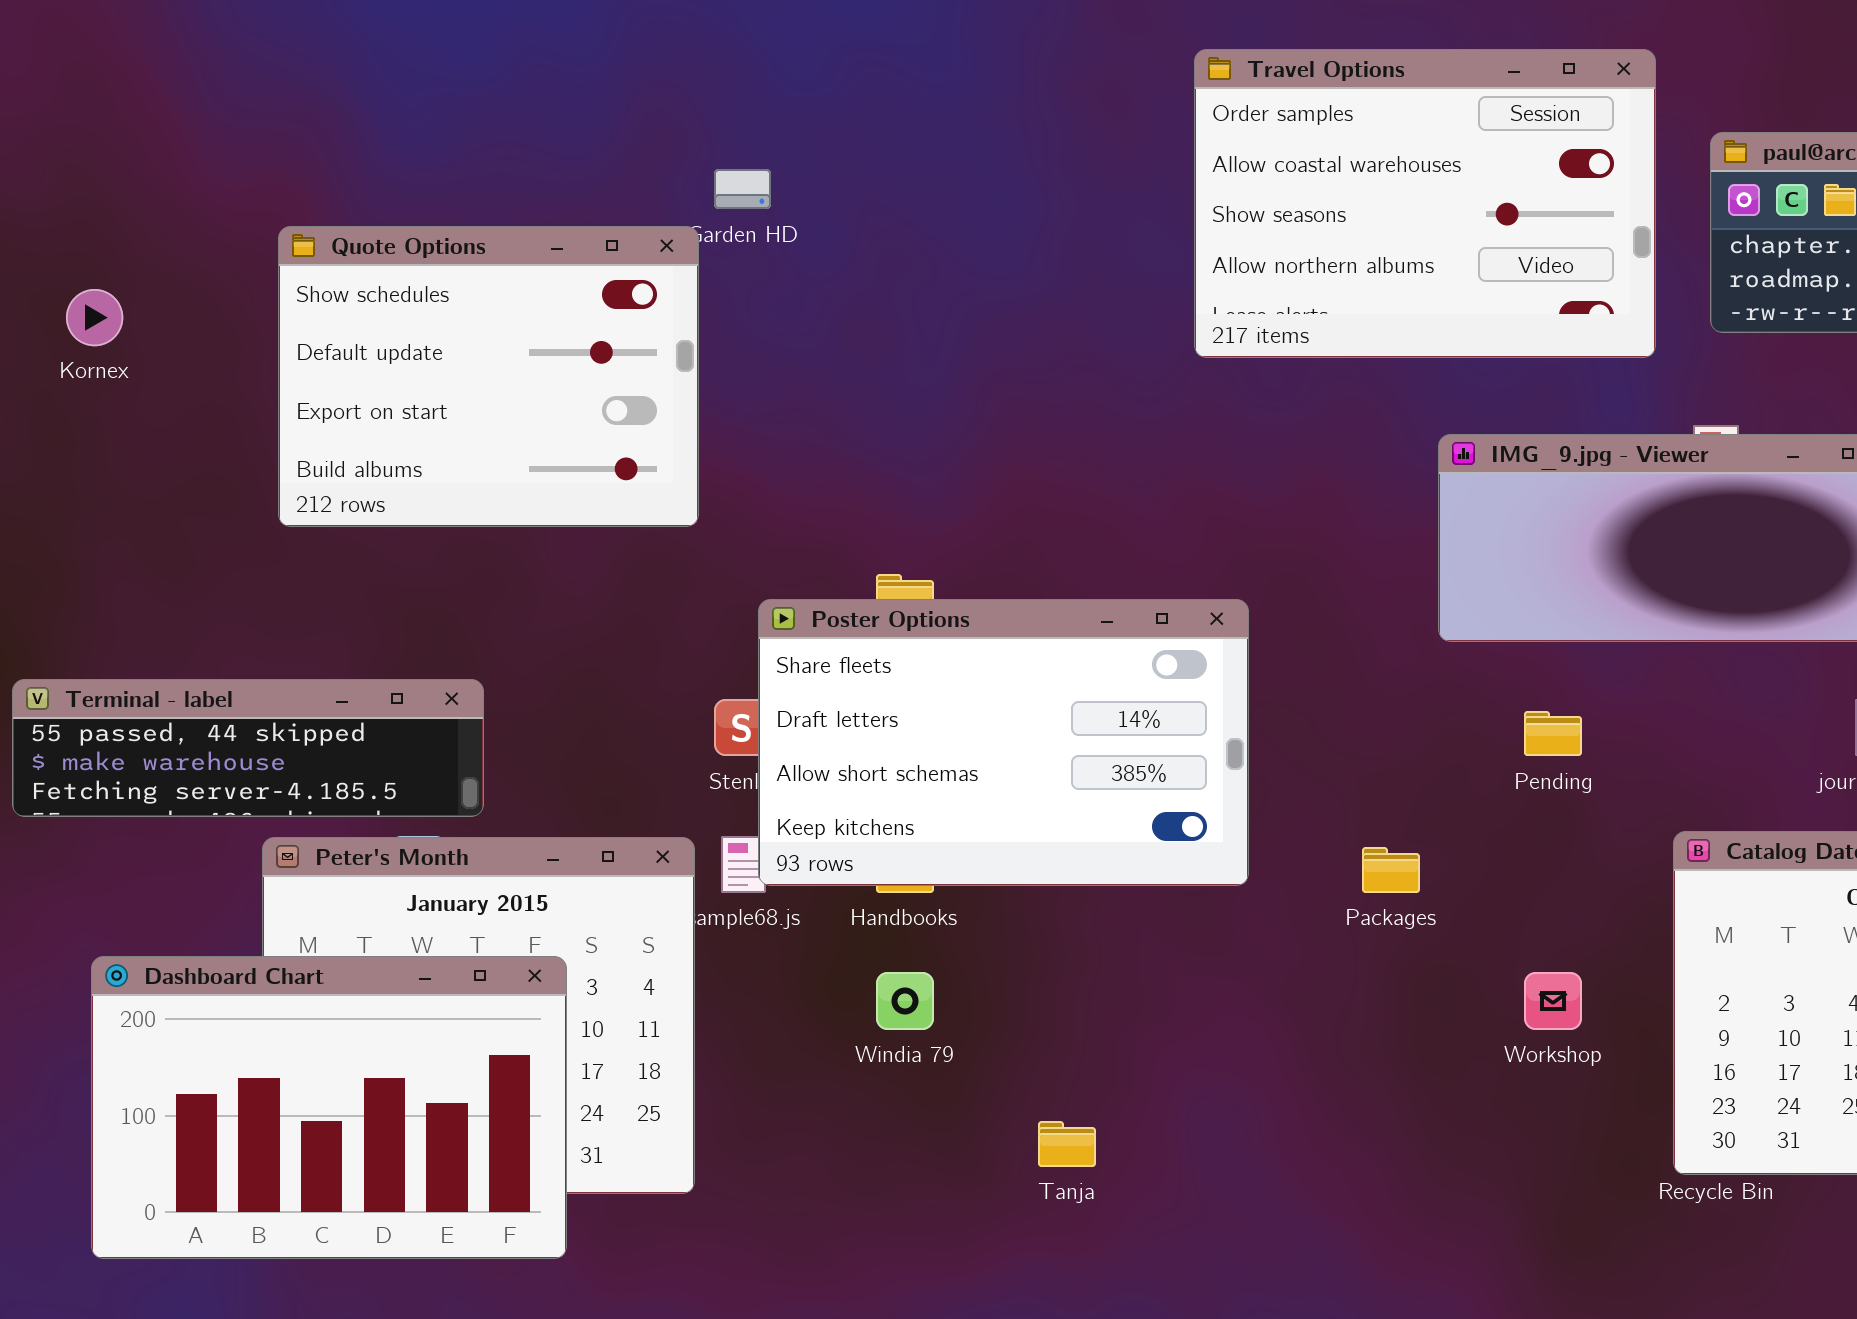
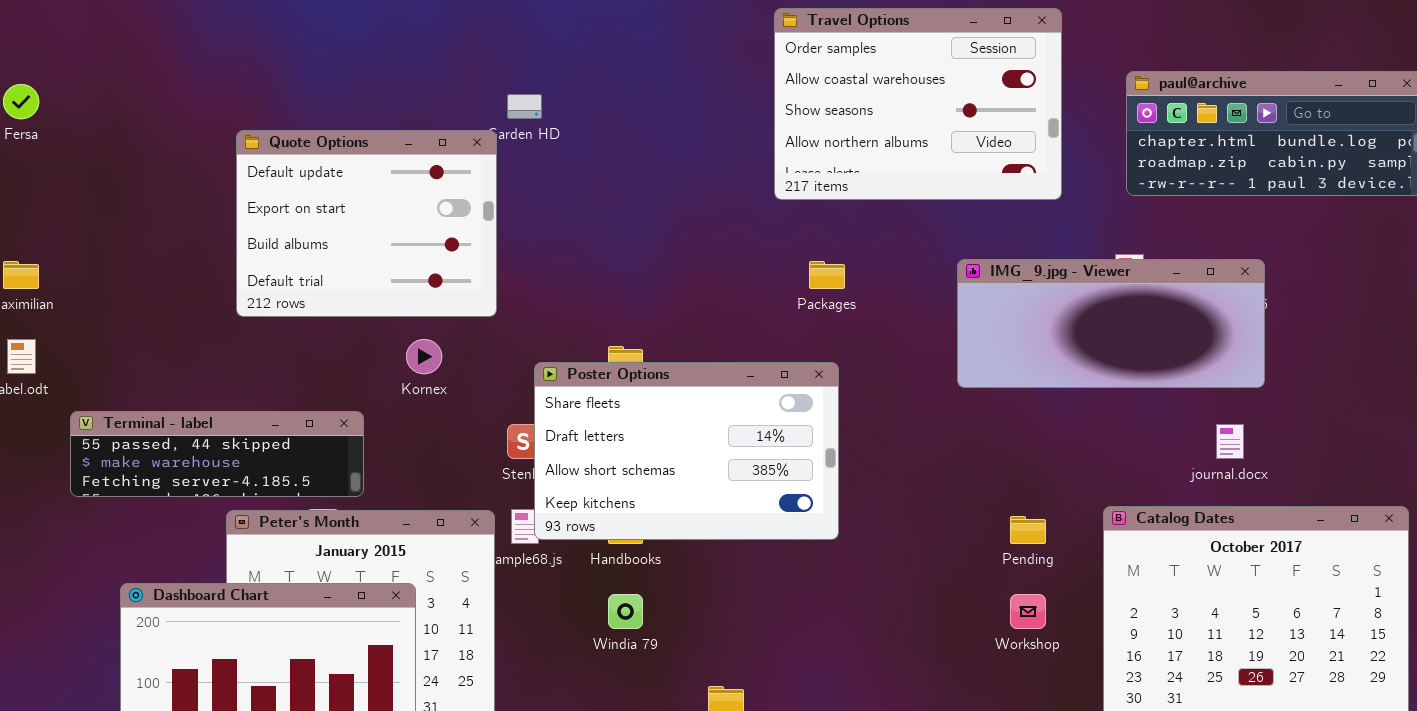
Travel Options: [1194,49,1656,358] -> [774,8,1062,200], moved
Quote Options: [278,226,699,527] -> [236,130,497,317], scrolled down 1 row
Kornex: [66,289,123,346] -> [406,339,442,374], moved
Pending: [1524,711,1582,756] -> [1010,516,1046,544], moved
Packages: [1362,847,1420,893] -> [809,261,845,289], moved

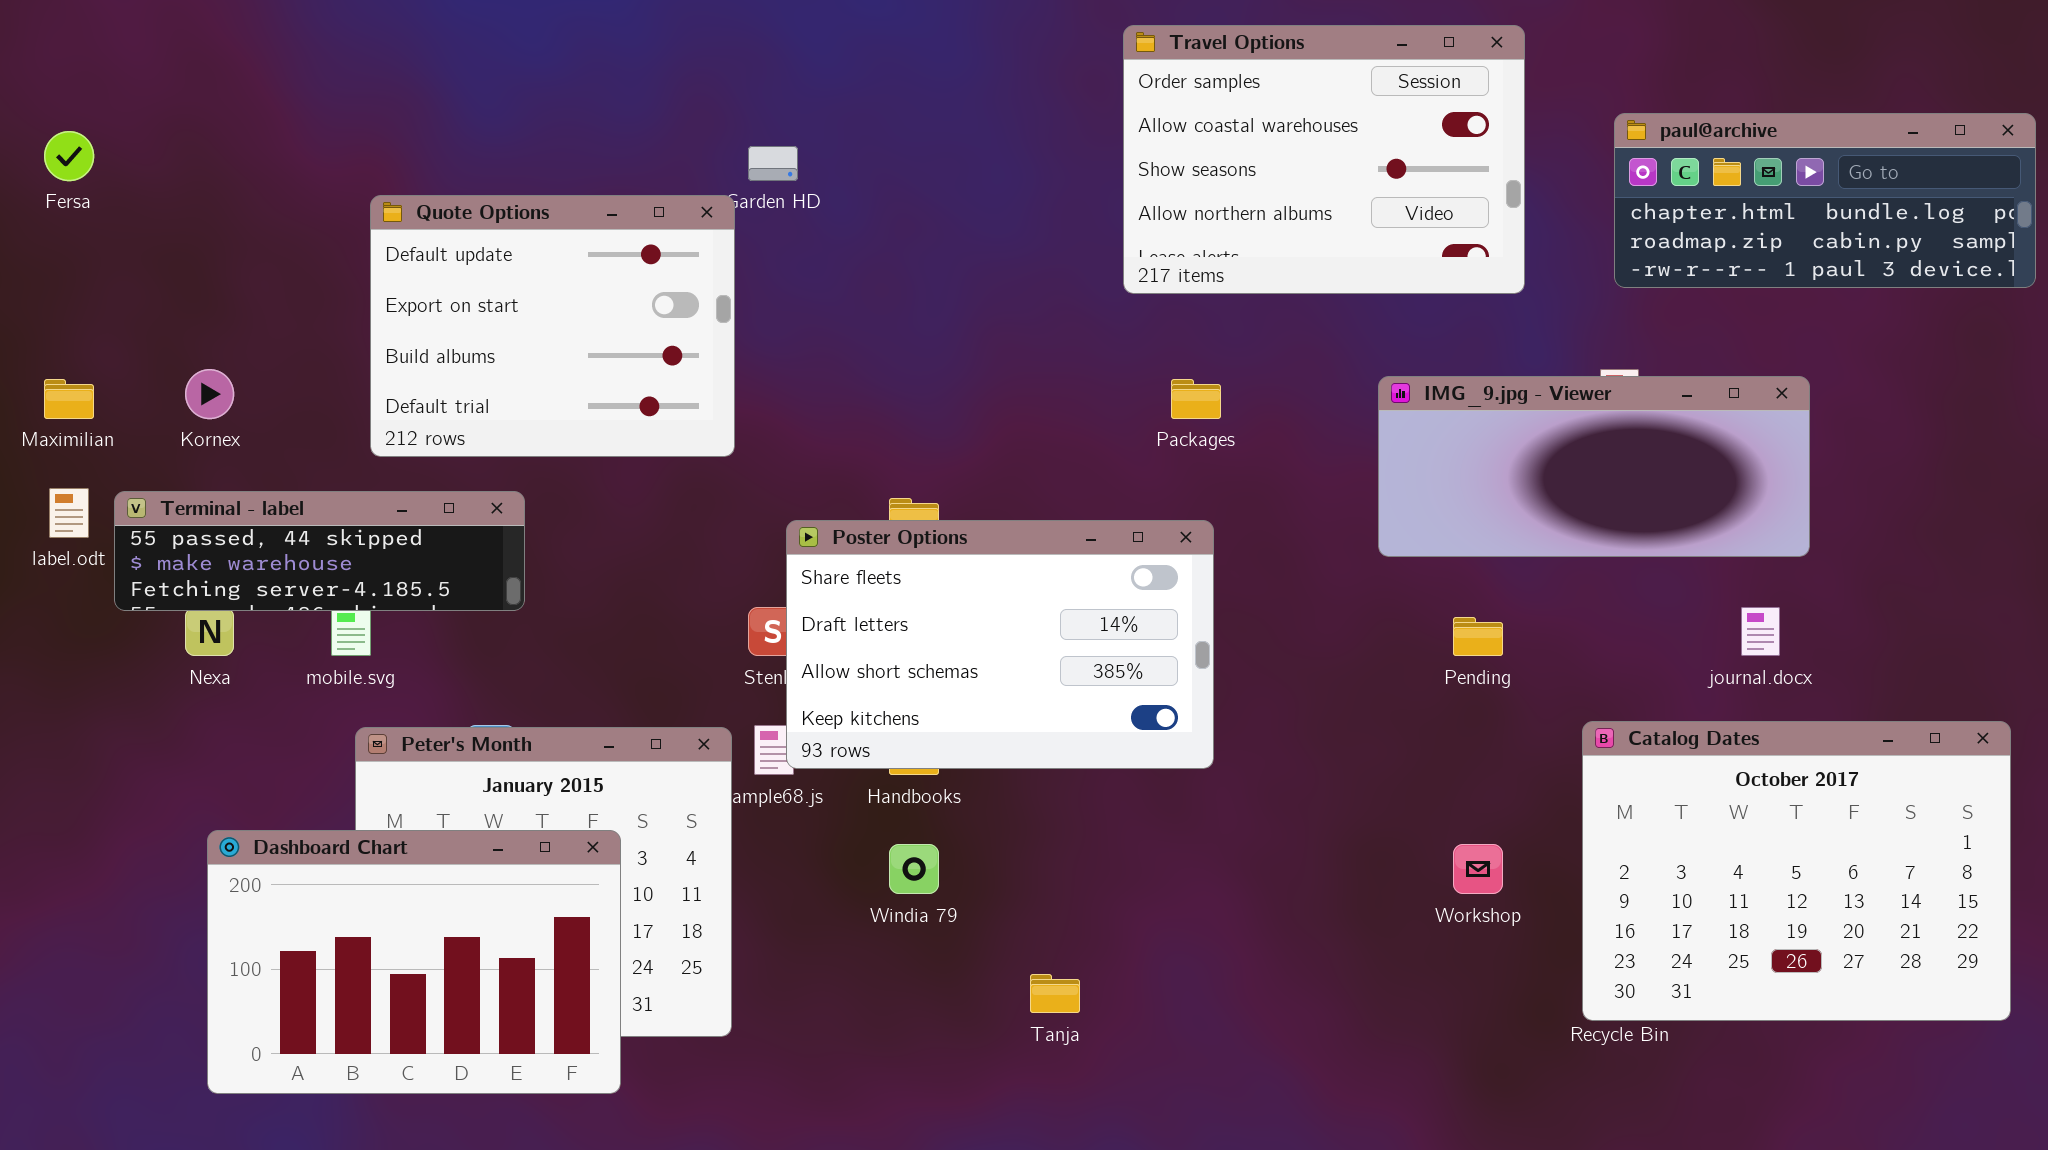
Kornex: [406,339,442,374] -> [185,369,234,419], moved
Terminal - label: [70,411,364,497] -> [114,491,525,611], moved
Pending: [1010,516,1046,544] -> [1453,617,1503,656], moved

